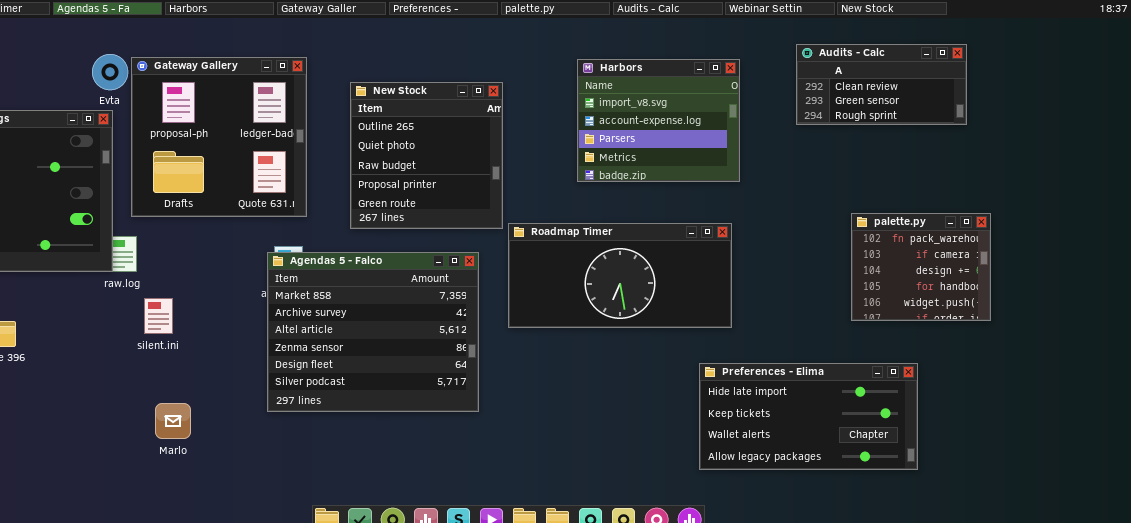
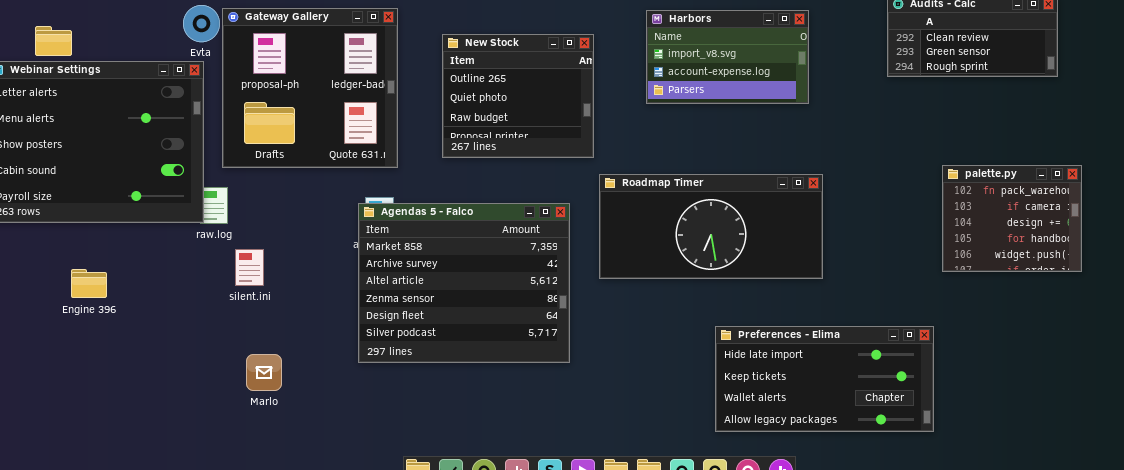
Harbors: [577,59,740,182] -> [646,10,809,104], moved, resized
New Stock: [350,82,503,229] -> [442,34,594,158], resized
Preferences - Elima: [699,363,918,470] -> [715,326,934,432], moved

